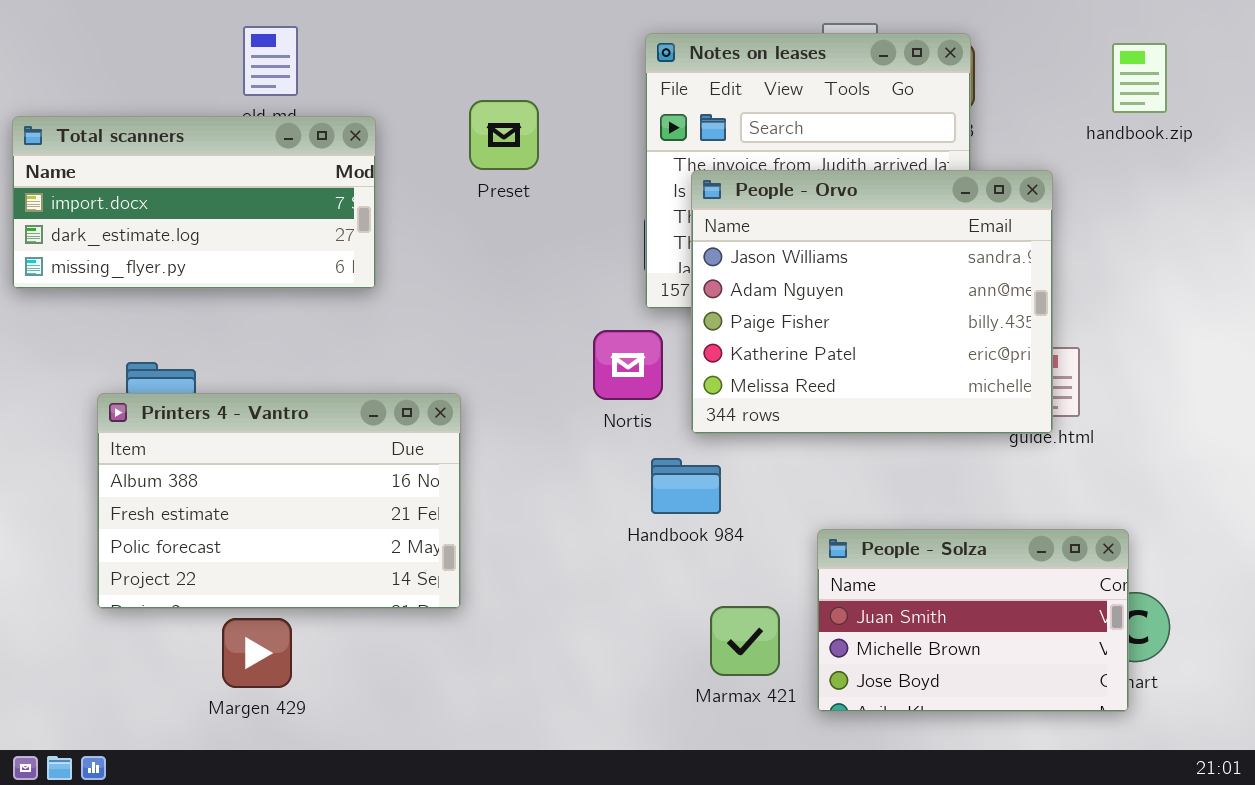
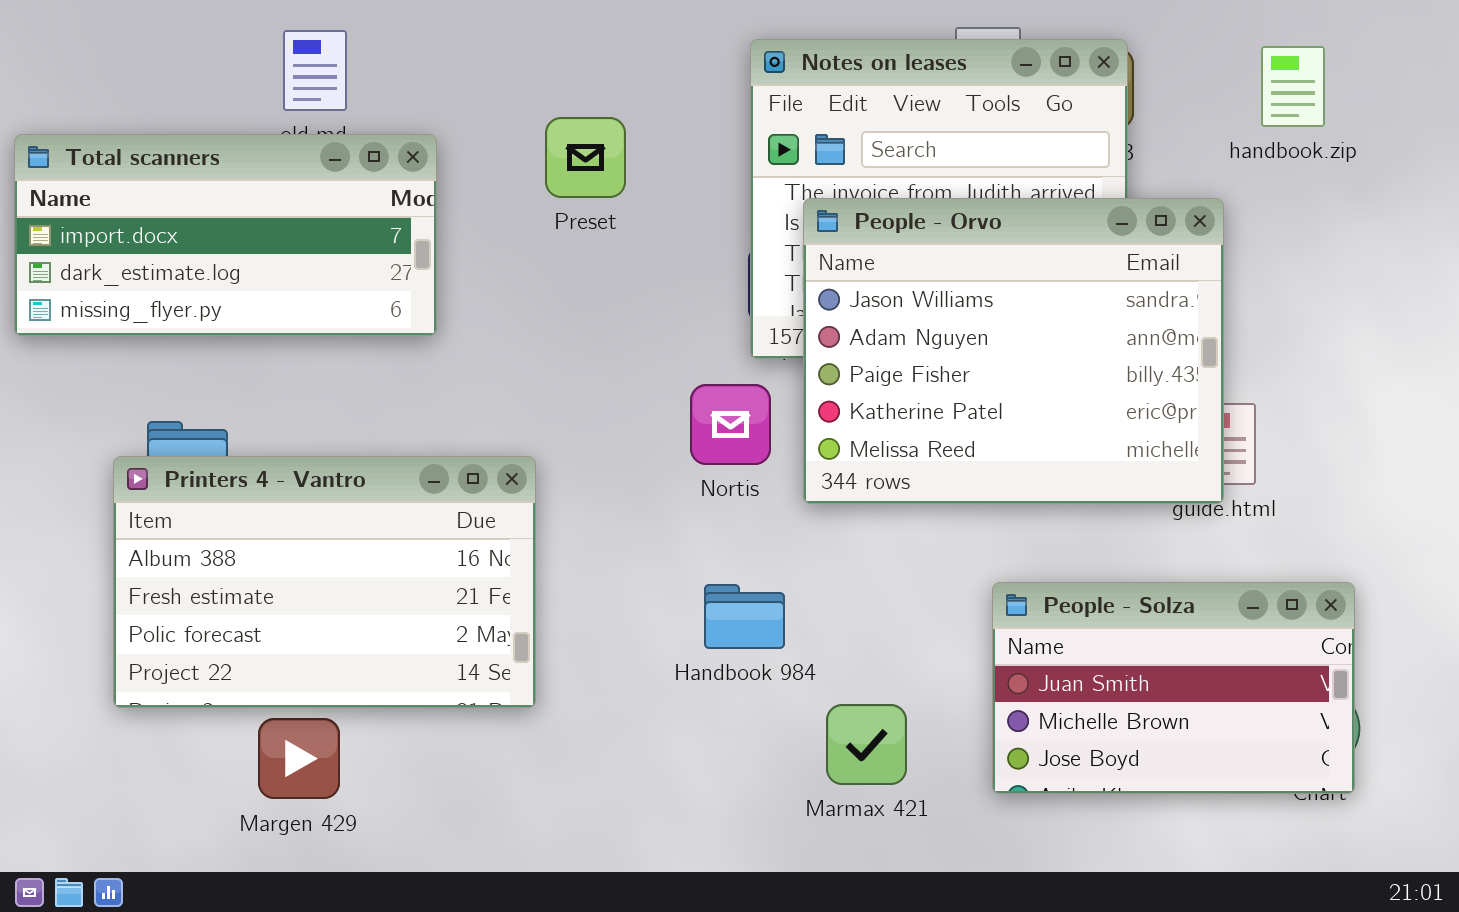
handbook.zip: [1112,43,1167,113] -> [1261,46,1325,127], moved
Handbook 984: [651,458,721,514] -> [704,584,785,649], moved
People - Solza: [817,529,1129,712] -> [992,582,1355,794], moved

